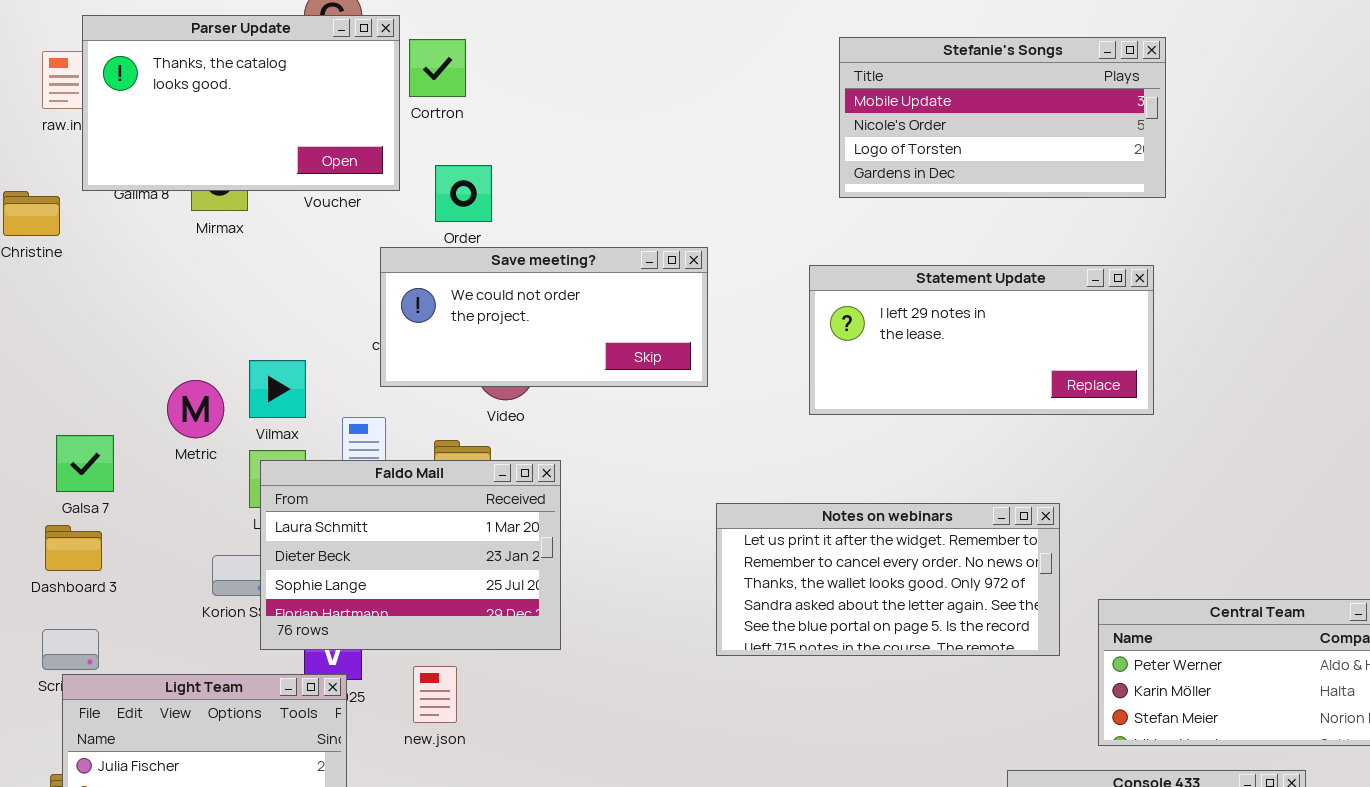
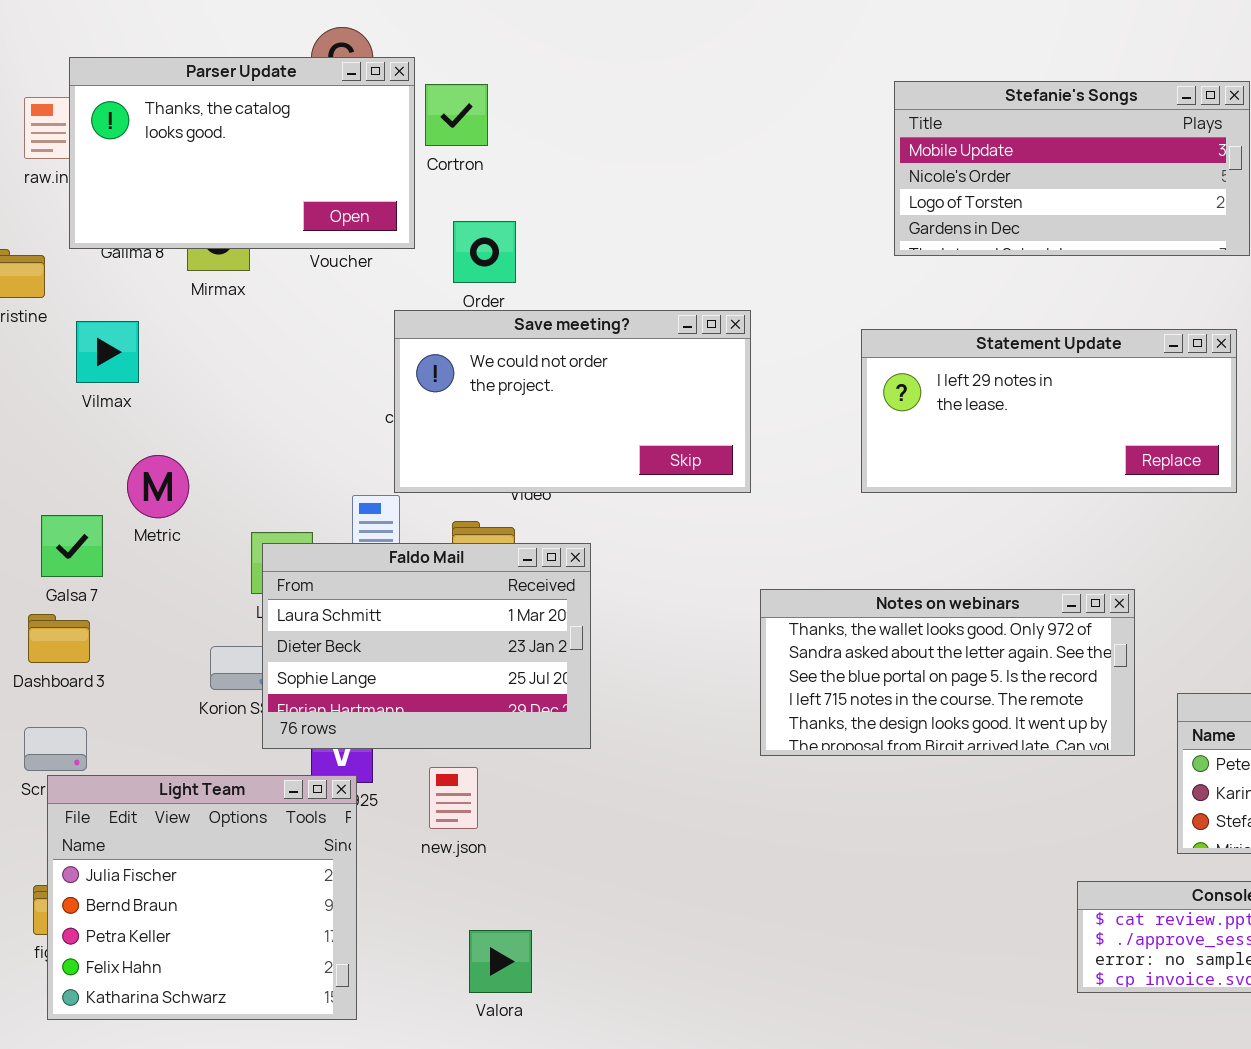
Save meeting?: [380,247,708,387] -> [394,310,751,493], resized
Vilmax: [249,360,306,418] -> [76,321,139,383], moved
Metric: [167,380,224,438] -> [127,455,189,518], moved
Notes on webinars: [716,503,1060,656] -> [760,589,1135,756], scrolled down 2 rows

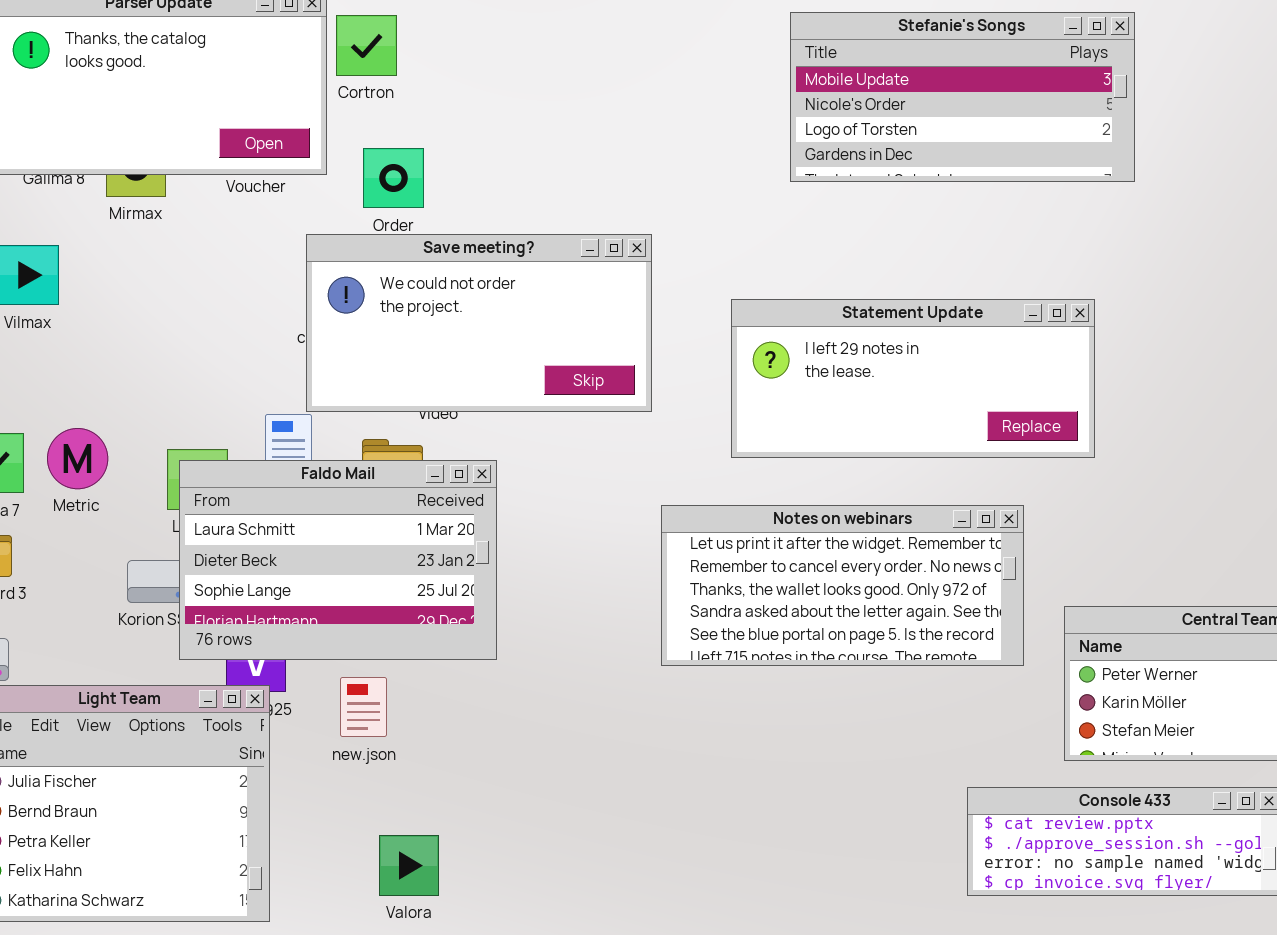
Statement Update: [861,329,1237,493] -> [731,299,1095,458], moved
Metric: [127,455,189,518] -> [47,428,108,489], moved
Notes on webinars: [760,589,1135,756] -> [661,505,1024,666], scrolled up 2 rows

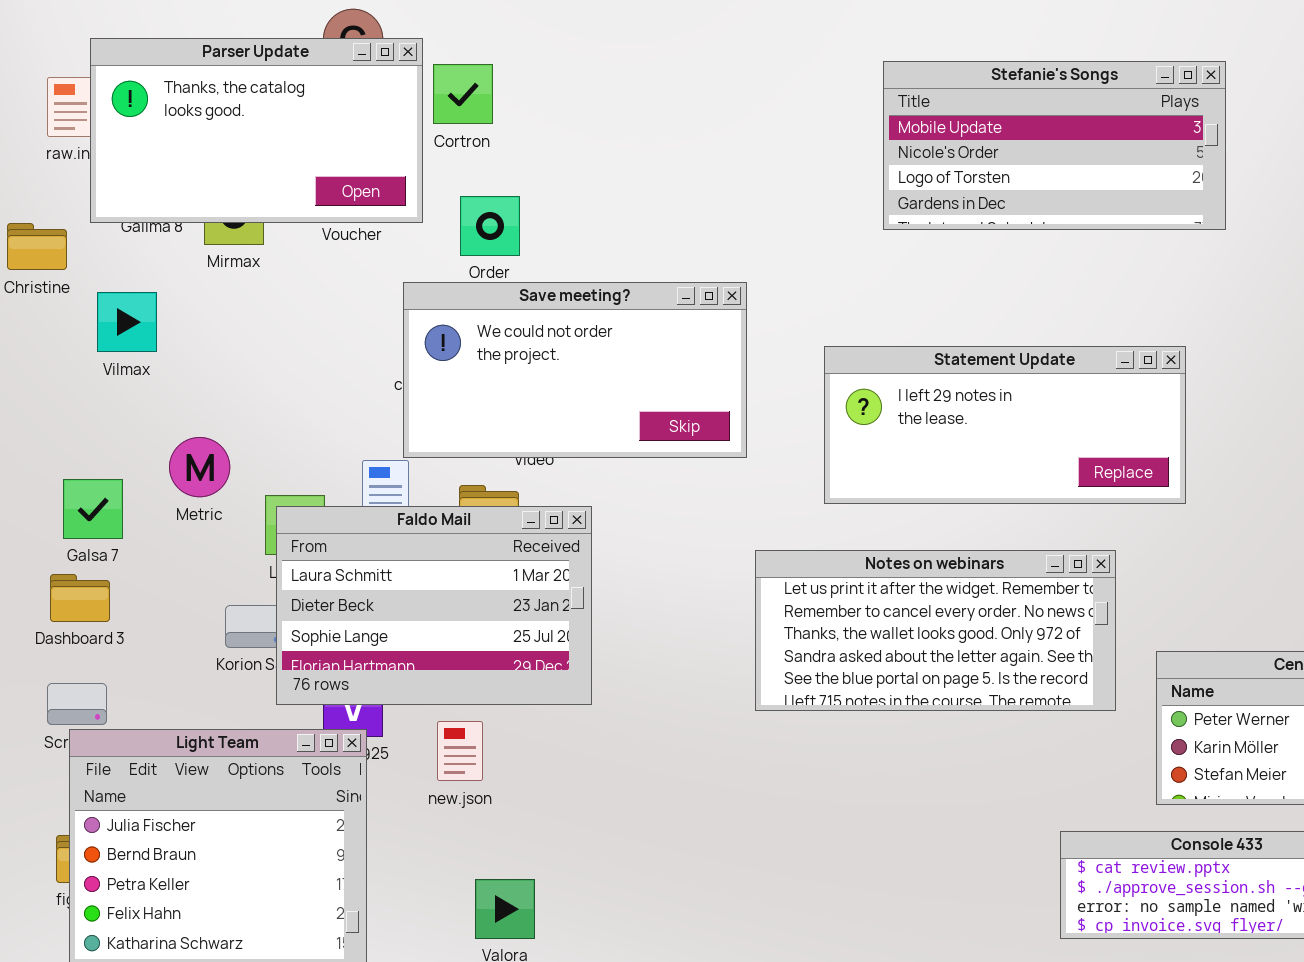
Metric: [47,428,108,489] -> [169,437,230,497], moved

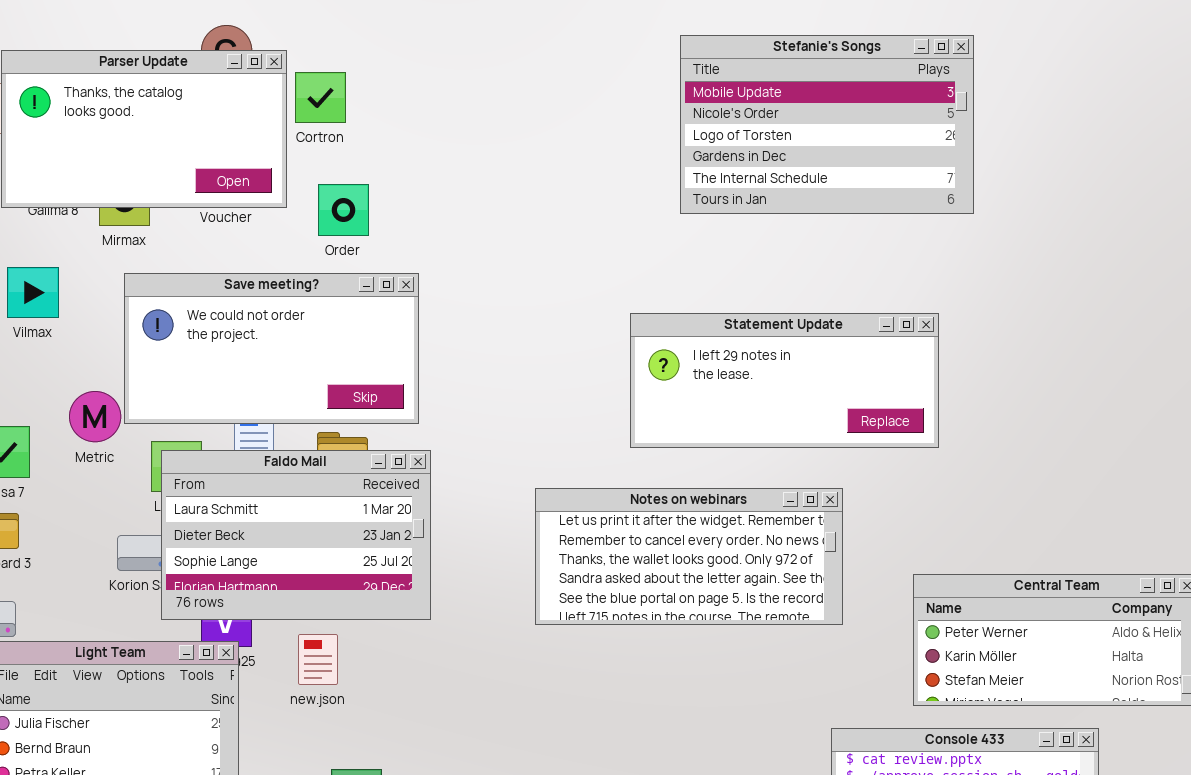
Stefanie's Songs: [883,61,1226,230] -> [680,35,974,214], resized
Save meeting?: [403,282,747,458] -> [124,273,419,424], moved
Notes on webinars: [755,550,1116,711] -> [535,488,843,625], moved

